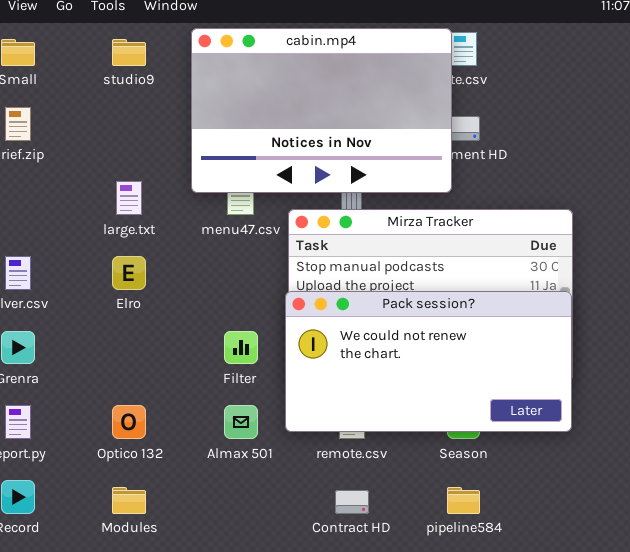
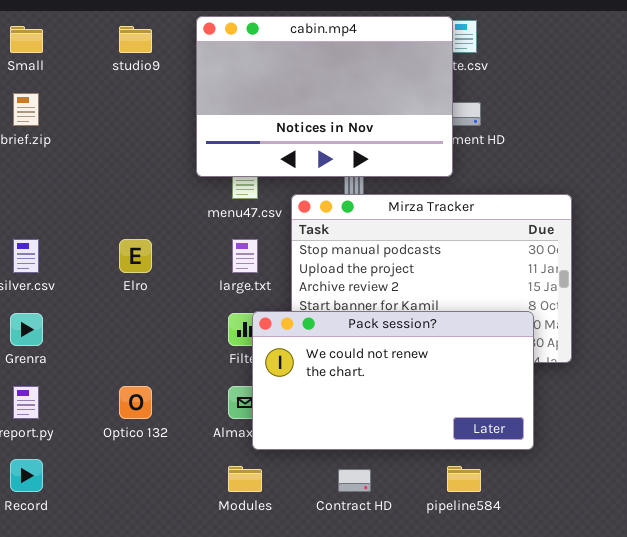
large.txt: [116,181,142,215] -> [232,239,258,273], moved
Pack session?: [285,291,572,432] -> [252,311,534,450], moved
Modules: [112,487,146,514] -> [228,466,262,492], moved

